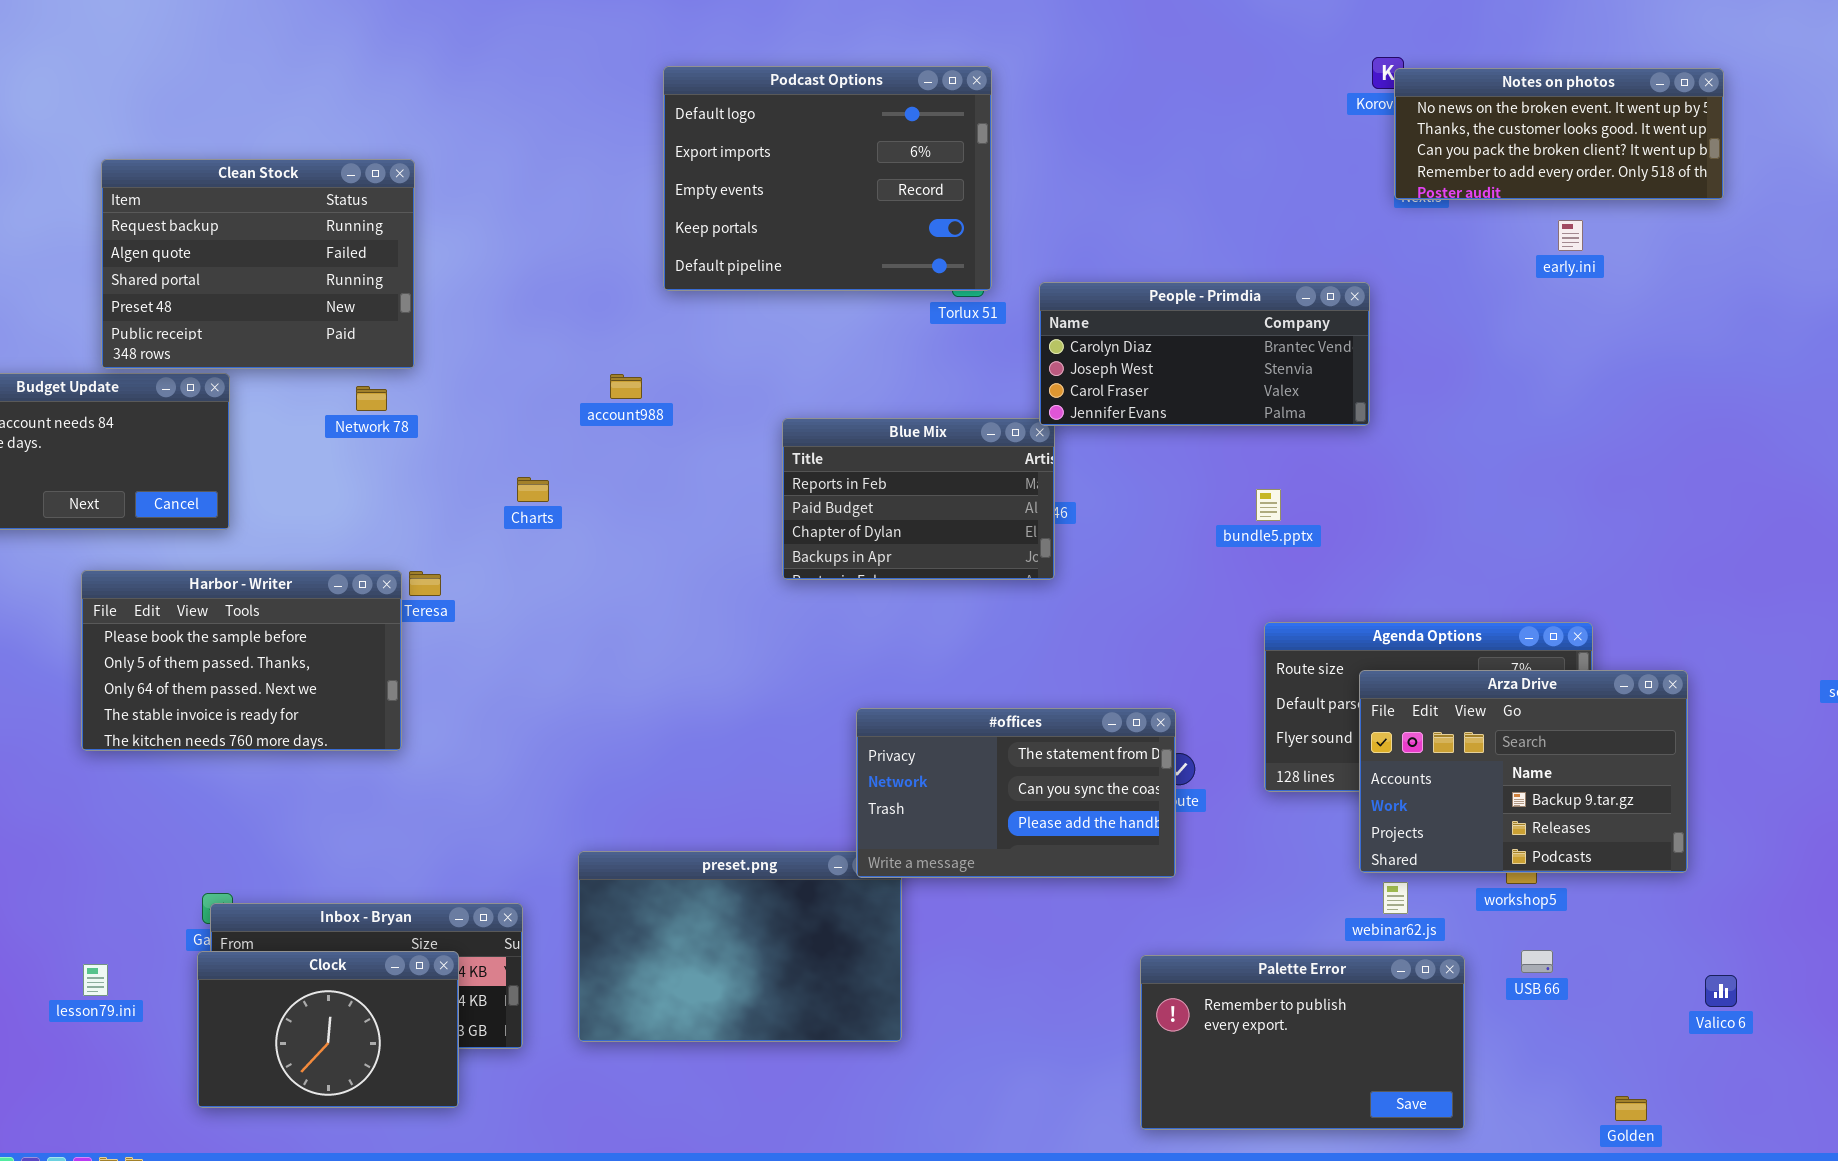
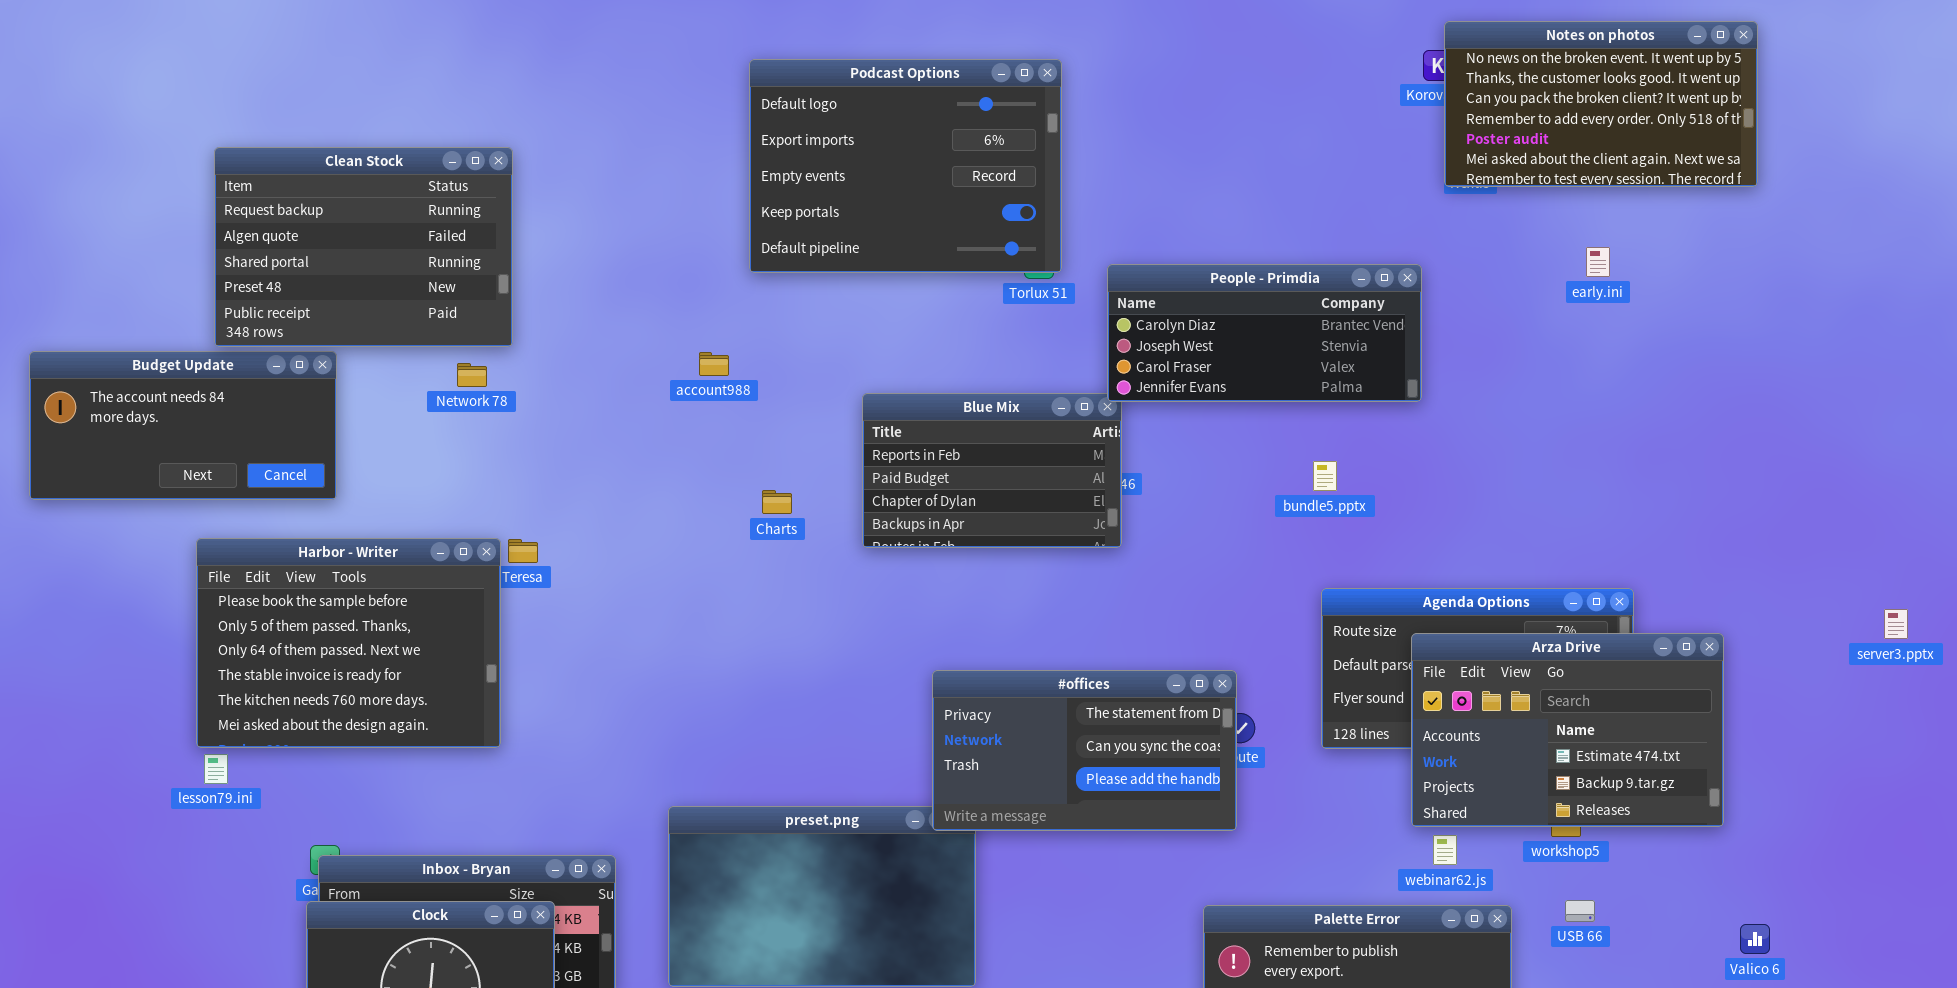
Notes on photos: [1394,68,1724,200] -> [1444,21,1758,187], resized
early.ini: [1558,220,1583,251] -> [1586,247,1610,277], moved
Charts: [517,477,549,502] -> [762,490,792,514], moved
Harbor - Writer: [81,570,402,751] -> [196,538,501,748], resized
Arza Drive: [1359,670,1688,873] -> [1411,633,1724,827], scrolled up 1 row
lesson79.ini: [83,964,108,996] -> [204,754,228,784], moved

